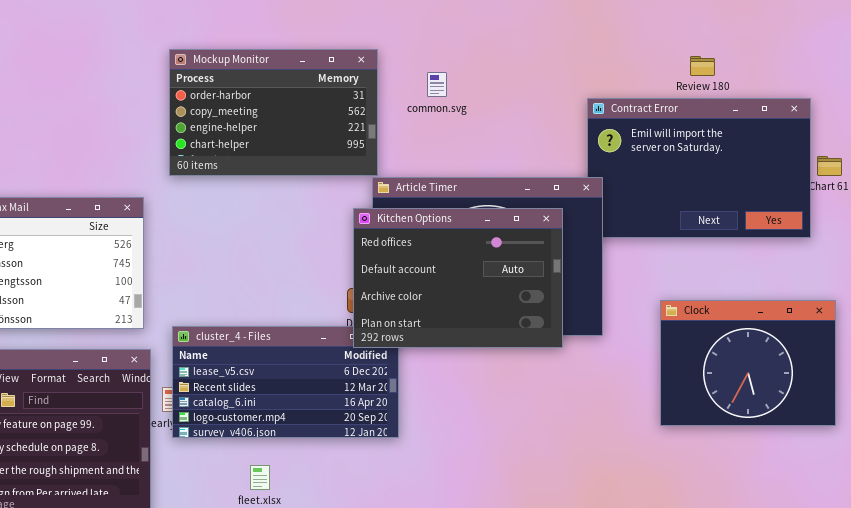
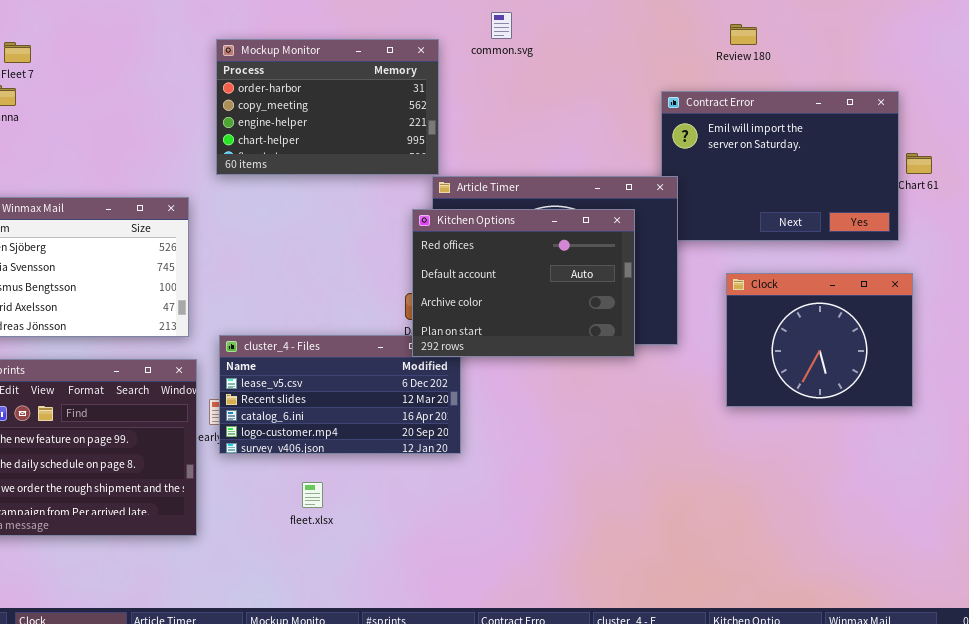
Review 180: [690,56,715,76] -> [730,24,757,45], moved
common.svg: [427,72,447,97] -> [491,12,512,39], moved
Clock: [660,300,836,426] -> [726,273,913,407], moved

